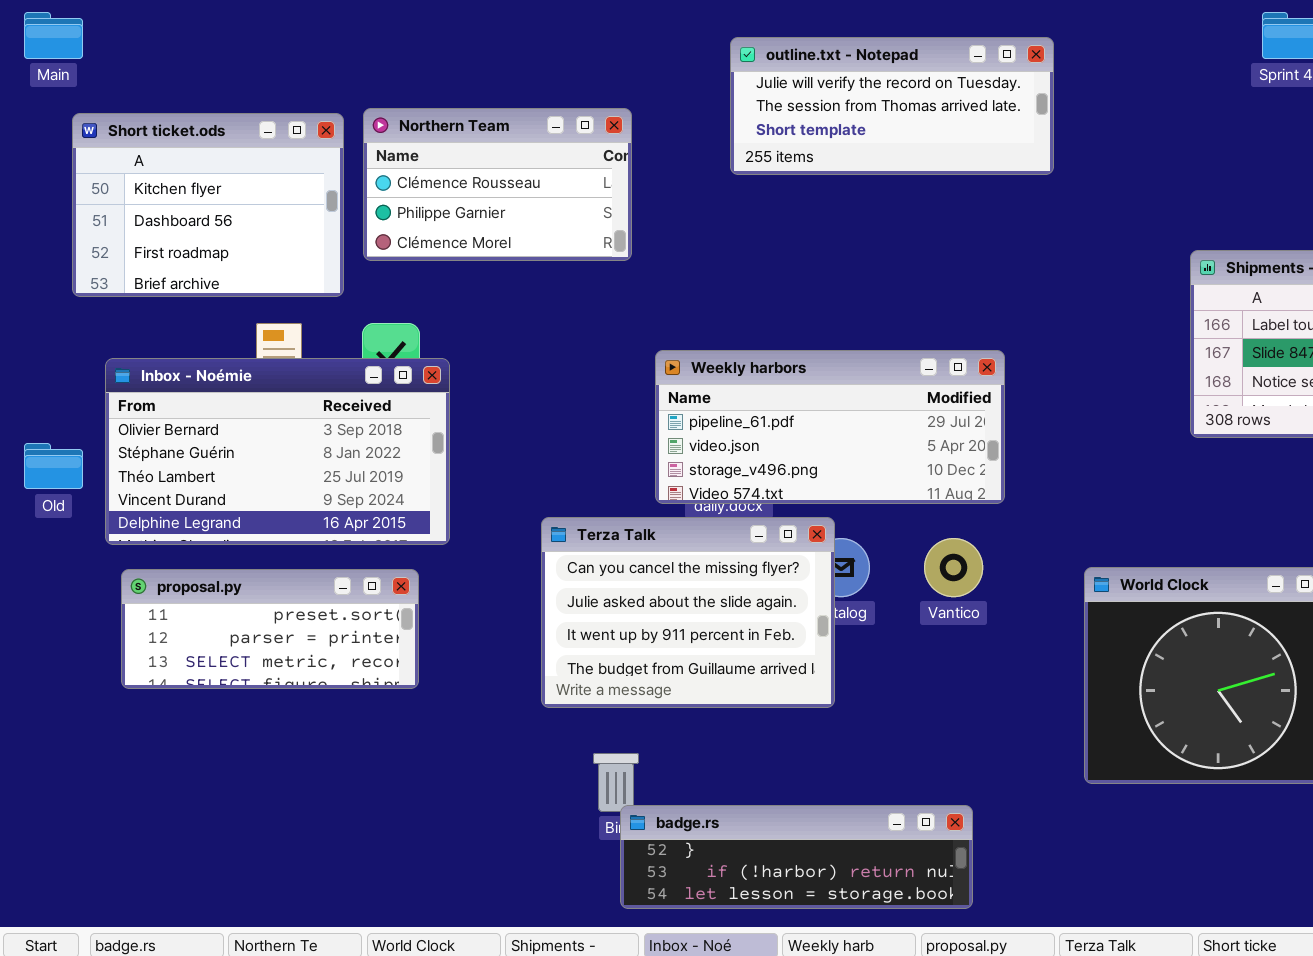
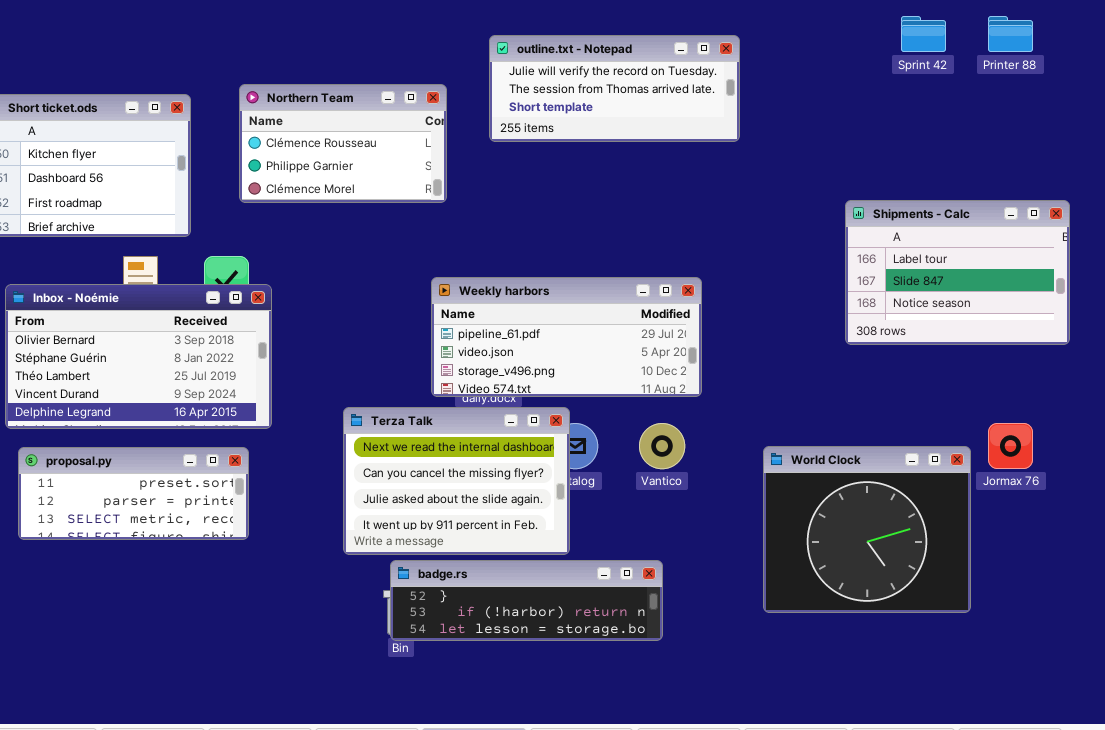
Northern Team: [363,108,632,261] -> [239,84,447,203], moved
Terza Talk: [541,517,835,708] -> [343,407,570,555], scrolled up 1 row
badge.rs: [620,805,973,909] -> [390,560,663,641], moved

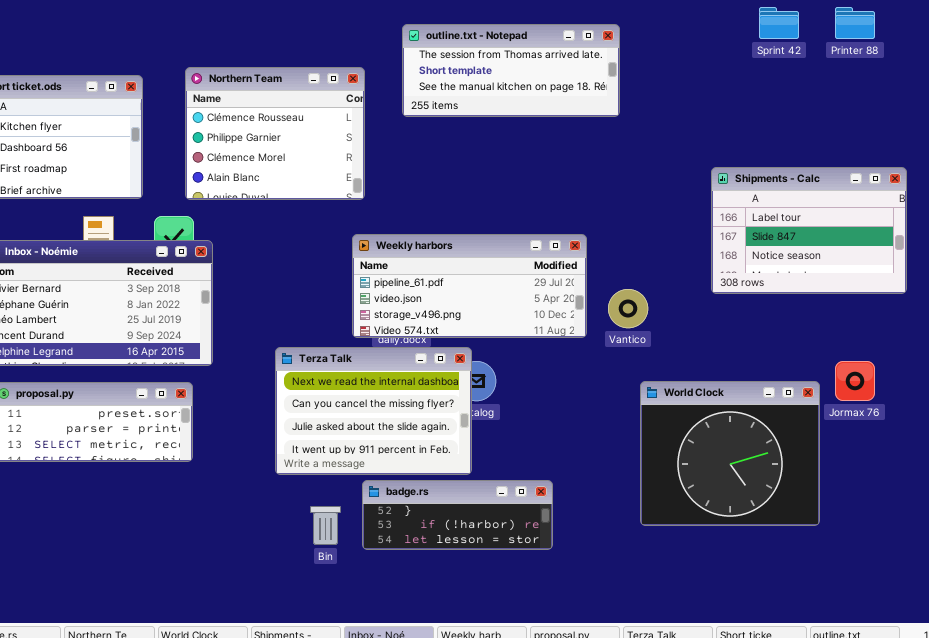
outline.txt - Notepad: [489,35,740,142] -> [402,24,620,117], scrolled down 1 row
Northern Team: [239,84,447,203] -> [185,67,365,200], resized
Vantico: [639,423,685,469] -> [608,289,648,328], moved
badge.rs: [390,560,663,641] -> [362,480,553,550], resized

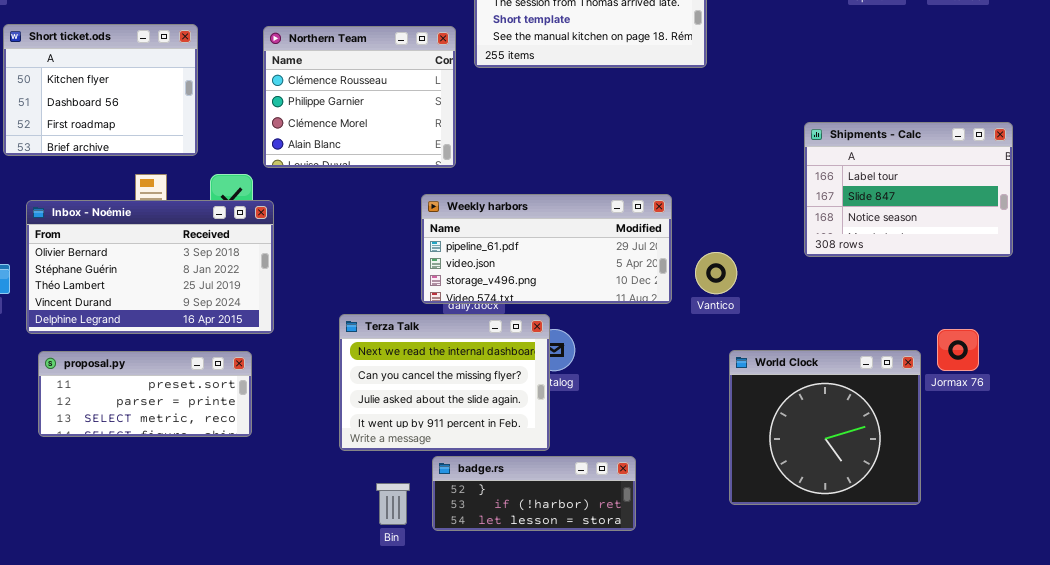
Northern Team: [185,67,365,200] -> [263,26,456,168], moved

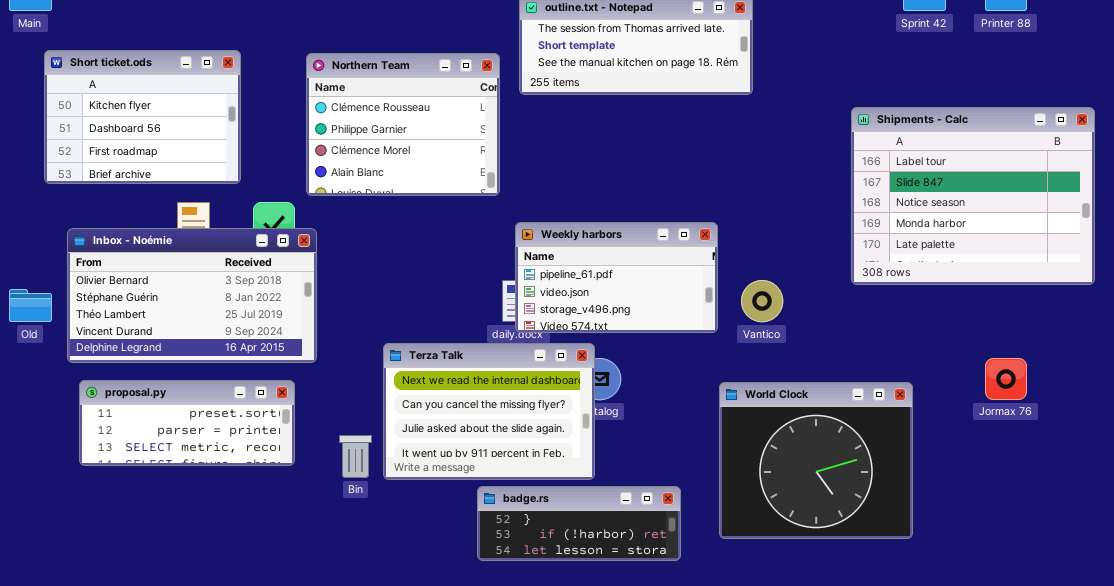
Shipments - Calc: [804,122,1013,257] -> [851,107,1095,285], resized
Weekly harbors: [421,194,672,304] -> [515,222,718,333], resized
World Clock: [729,350,921,505] -> [719,382,913,539], moved
Bin: [376,483,410,525] -> [339,435,372,478], moved

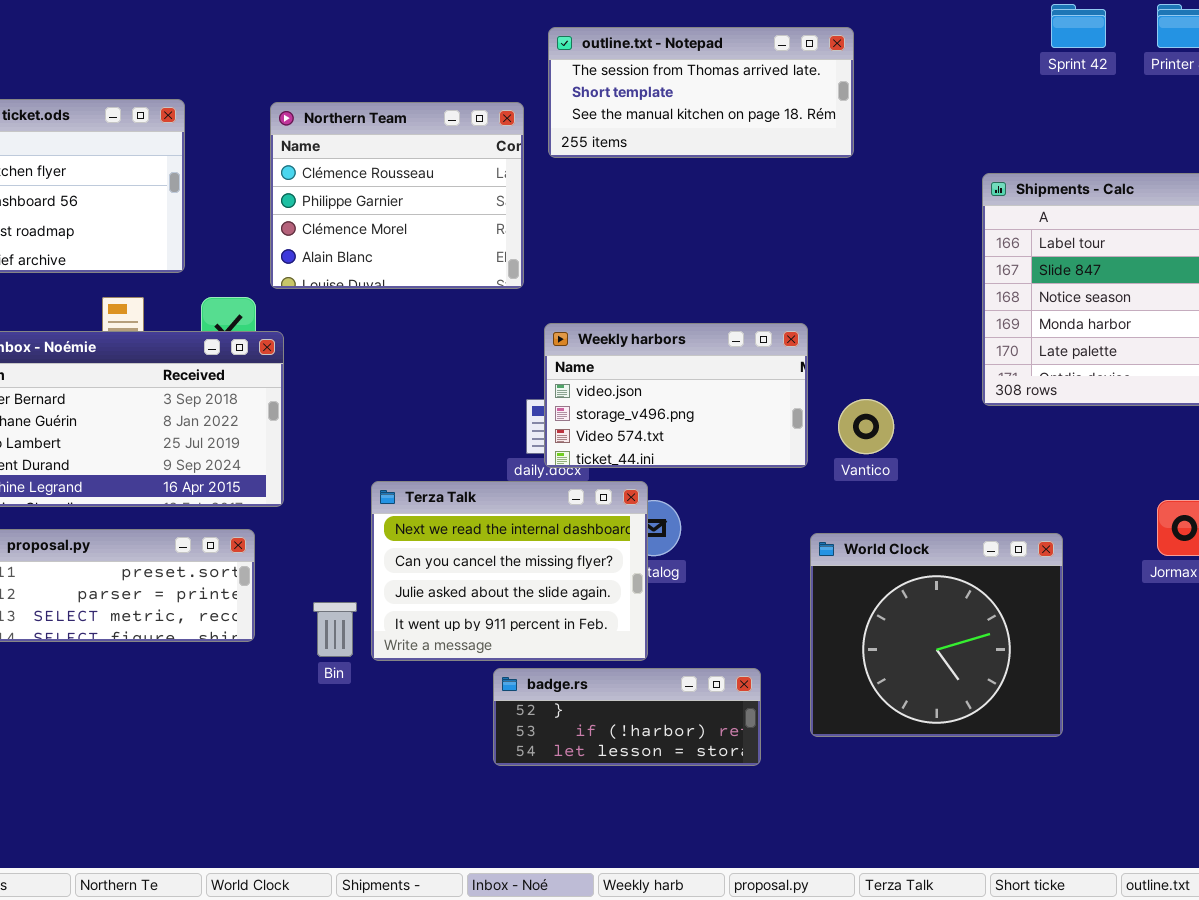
Weekly harbors: [515,222,718,333] -> [544,323,808,468], scrolled down 1 row

